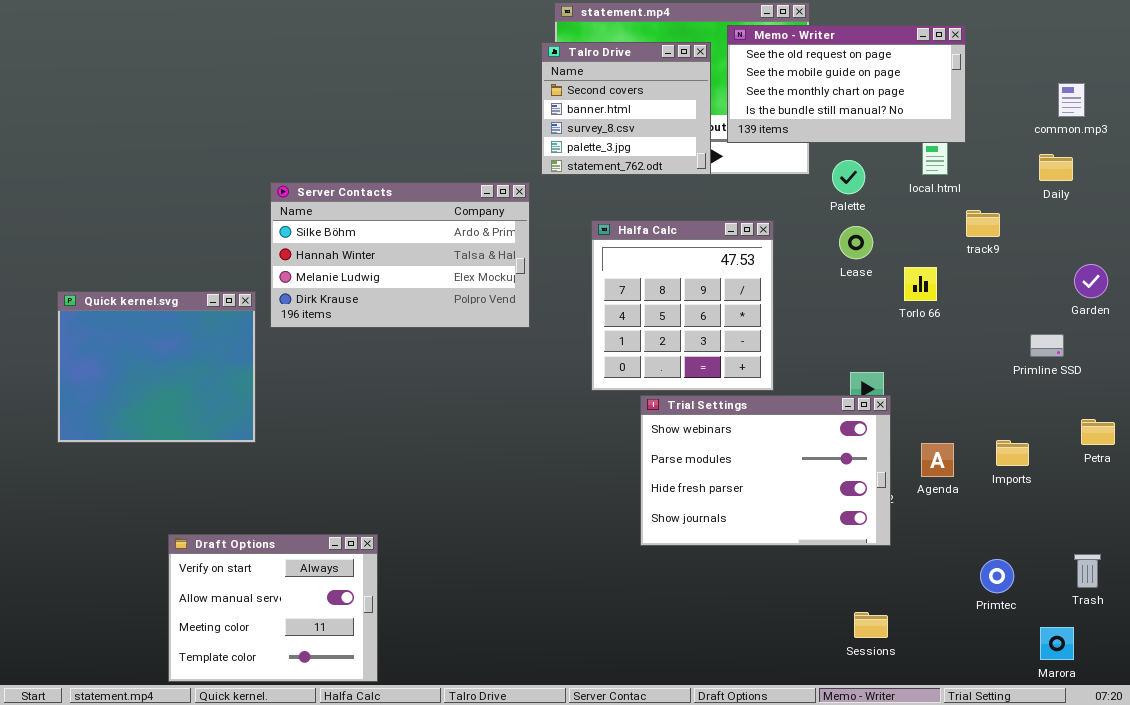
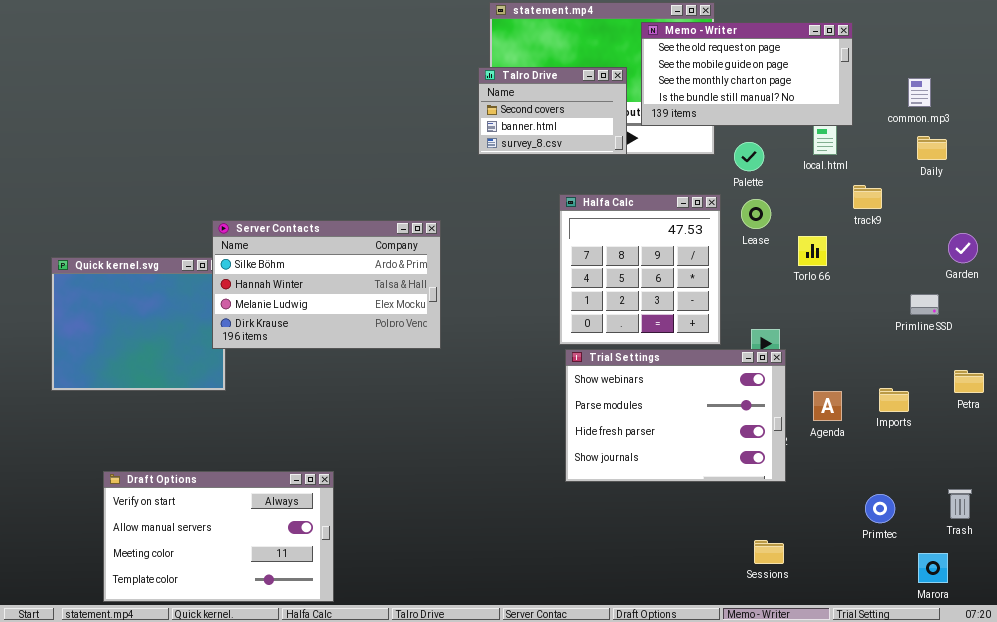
Talro Drive: [541,42,711,175] -> [478,67,627,155], resized
common.mp3: [1058,83,1085,117] -> [908,78,931,107], moved
Server Contacts: [270,182,530,328] -> [212,220,441,349], moved
Halfa Calc: [591,220,774,391] -> [559,194,721,345], moved
Draft Options: [168,534,378,682] -> [103,471,334,602], resized

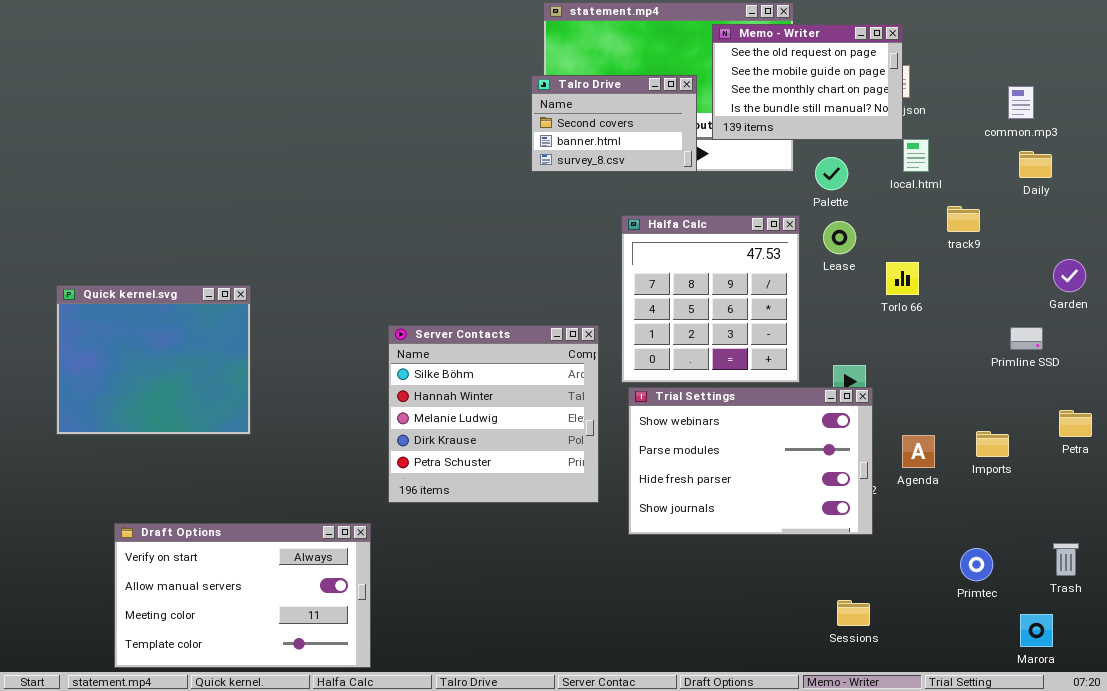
Memo - Writer: [641,22,853,126] -> [712,24,903,140], resized
Server Contacts: [212,220,441,349] -> [388,325,599,503], moved, resized

